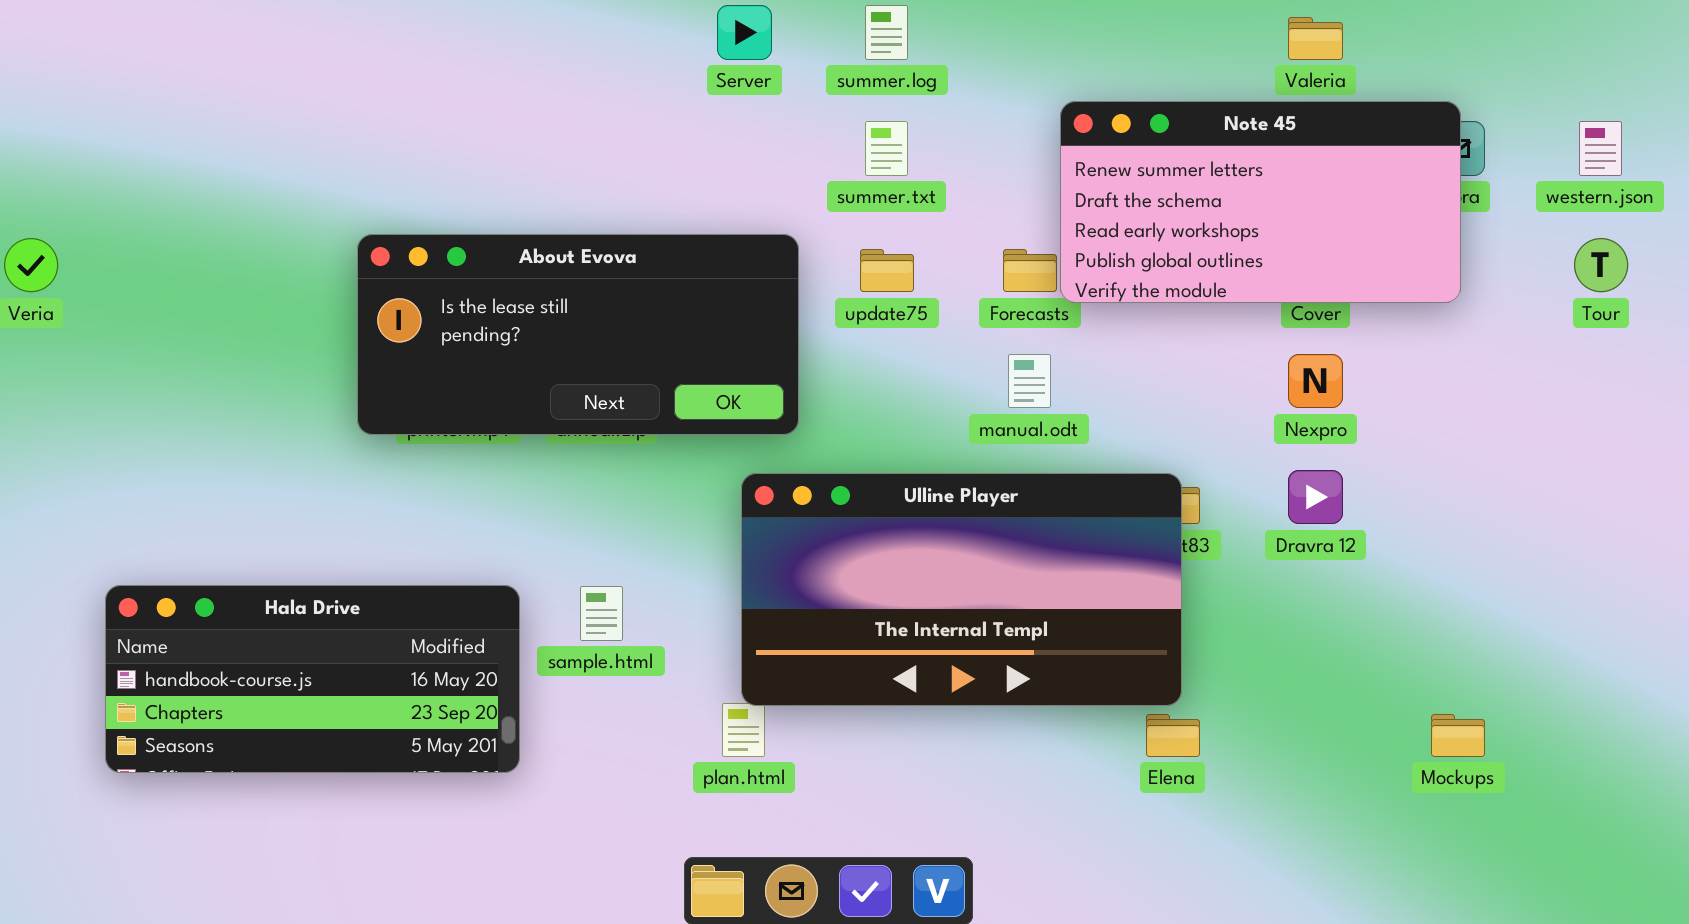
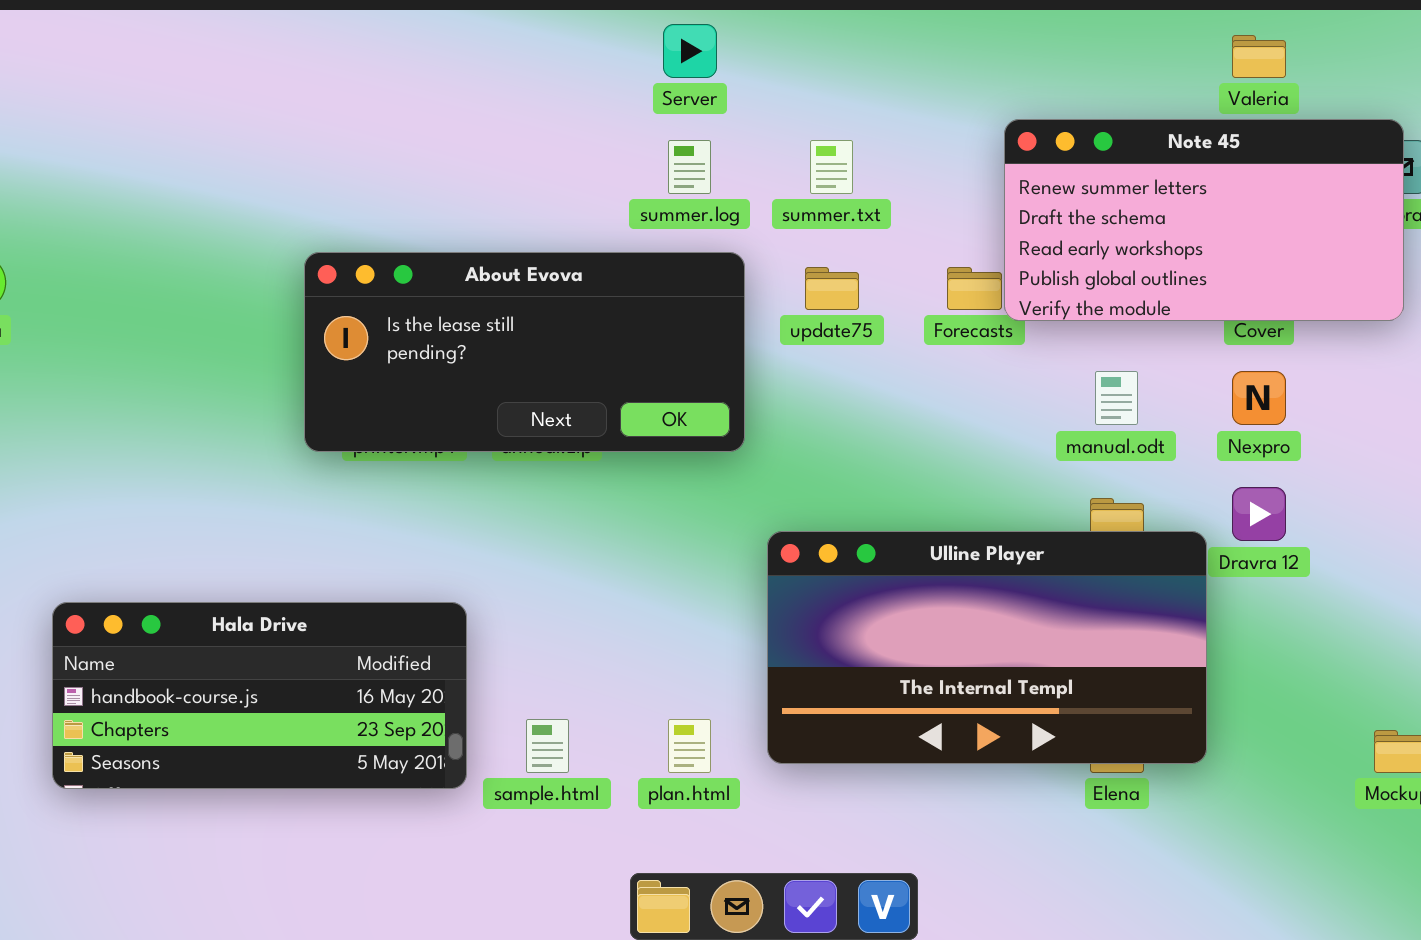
summer.log: [865,5,908,60] -> [668,140,711,194], moved
manual.odt: [1008,354,1051,408] -> [1095,371,1138,425], moved
Ulline Player: [741,473,1182,706] -> [767,531,1207,764], moved
sample.html: [580,586,623,641] -> [526,719,569,773], moved

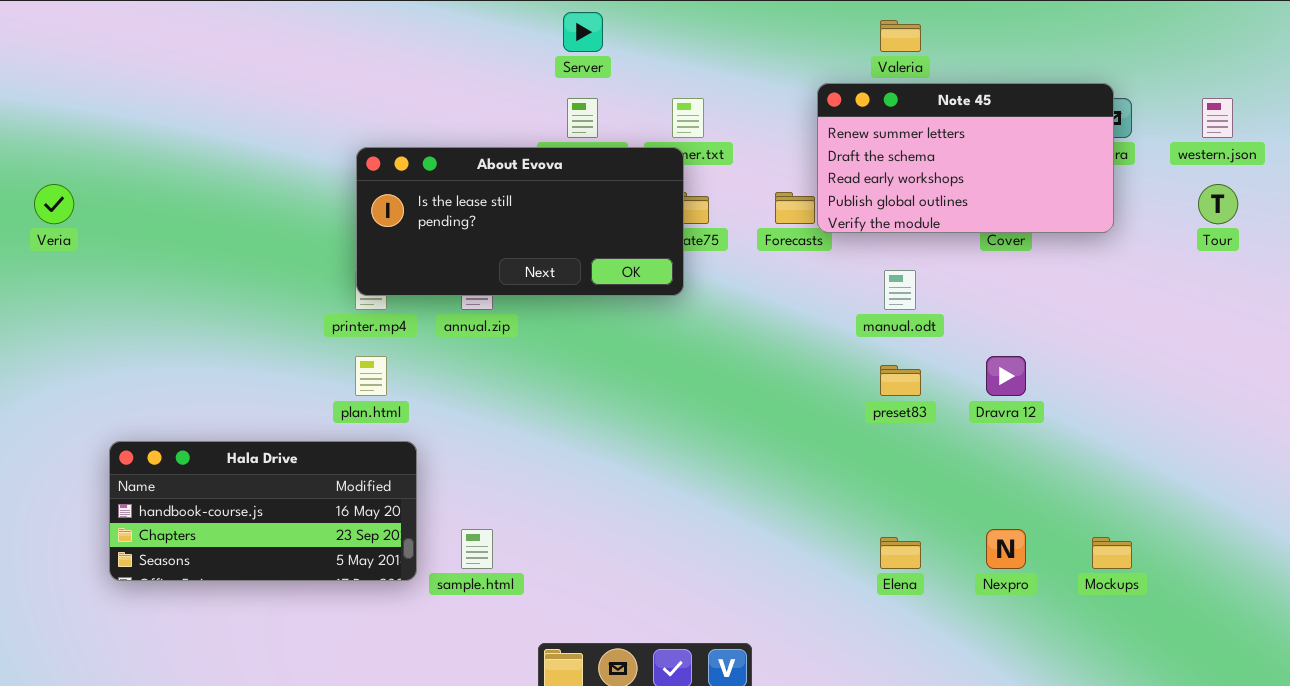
Valeria: [1232,35,1286,78] -> [880,20,921,52], moved
About Evova: [304,252,745,452] -> [356,147,684,296], moved
Nexpro: [1232,371,1286,425] -> [986,529,1026,569], moved
Ulline Player: [767,531,1207,764] -> none, closed
plan.html: [668,719,711,773] -> [355,356,387,396], moved

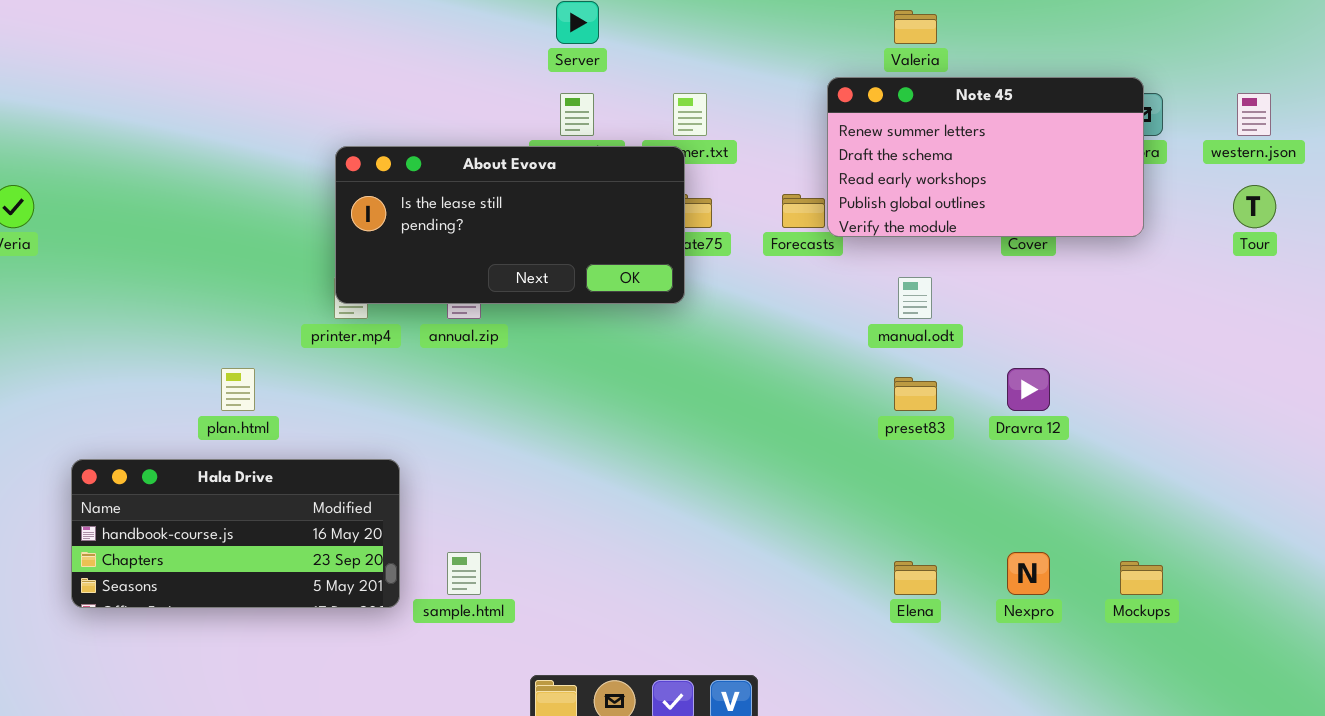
plan.html: [355,356,387,396] -> [221,368,255,411], moved

